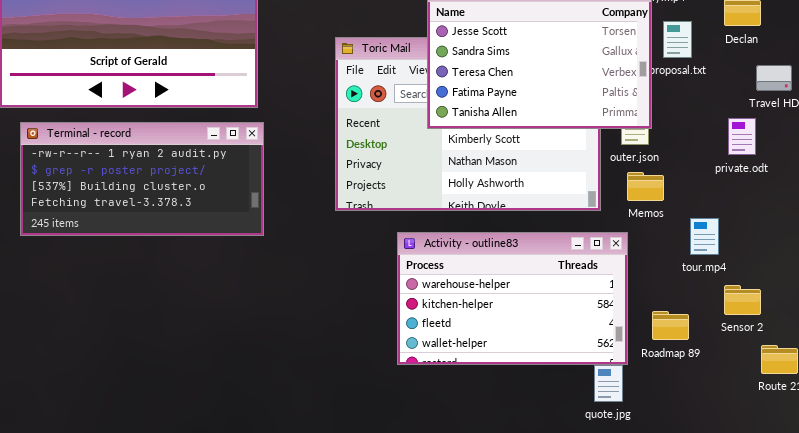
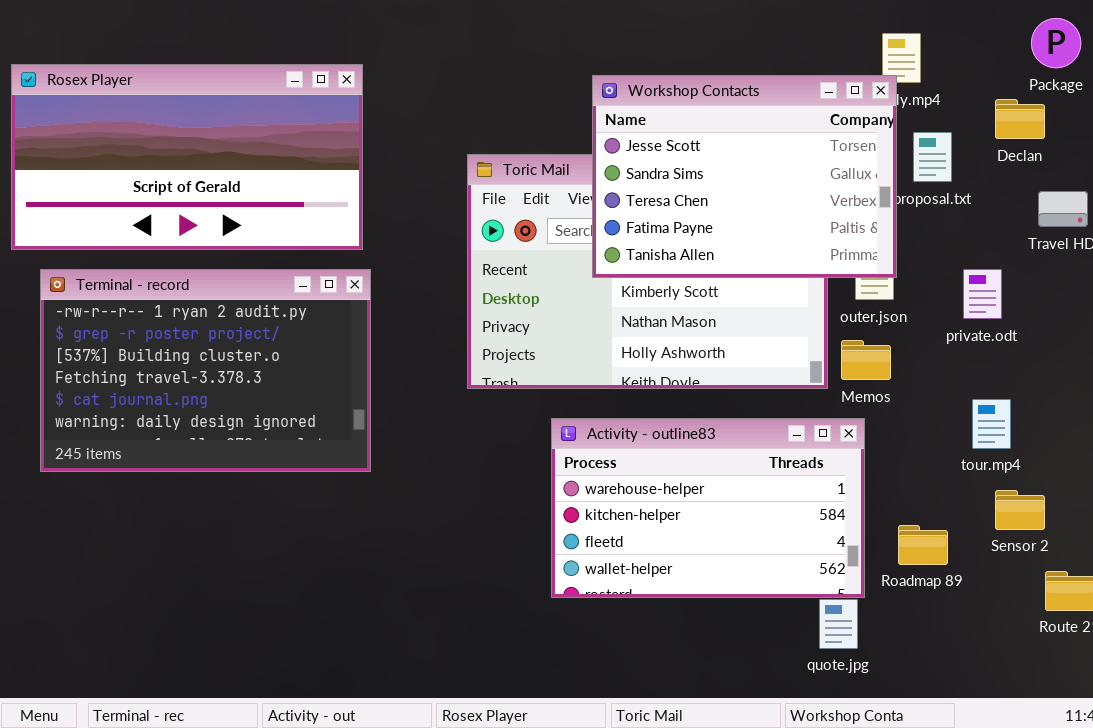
private.odt: [728,118,756,155] -> [963,269,1002,319], moved
Terminal - record: [20,122,264,236] -> [40,269,371,472], resized
Memos: [627,172,664,201] -> [841,340,891,380], moved
tour.mp4: [690,218,719,255] -> [972,399,1011,449], moved

